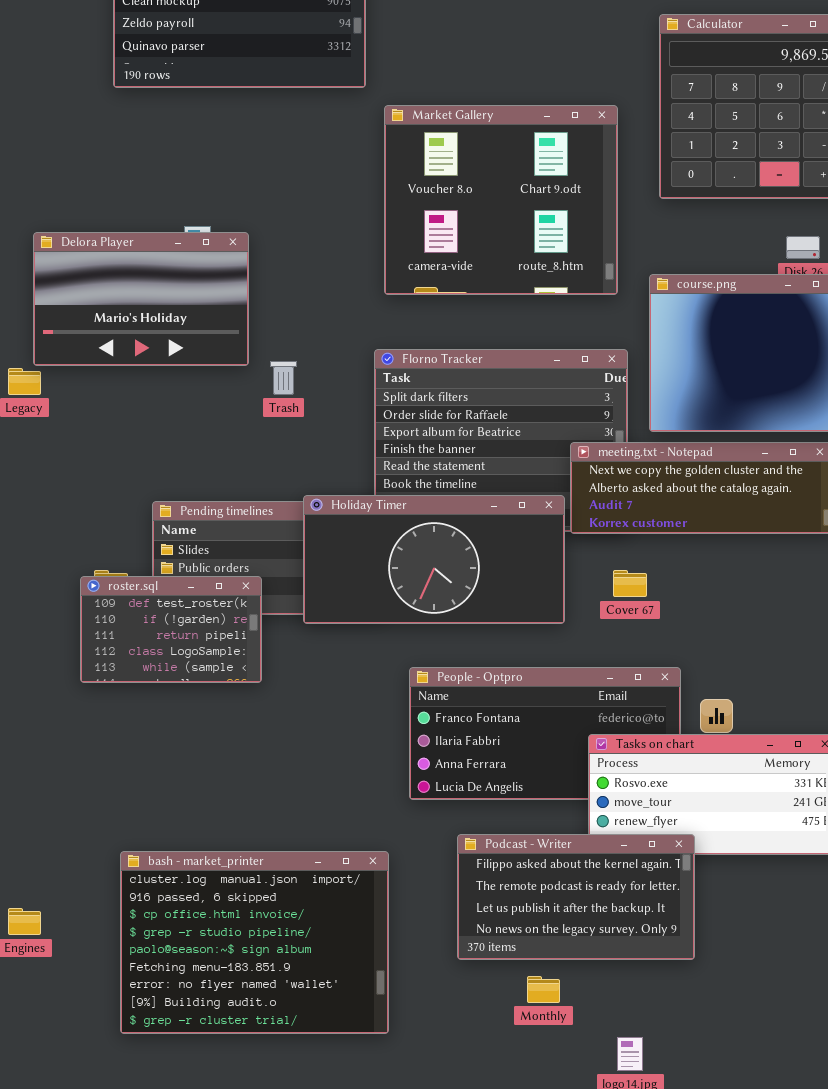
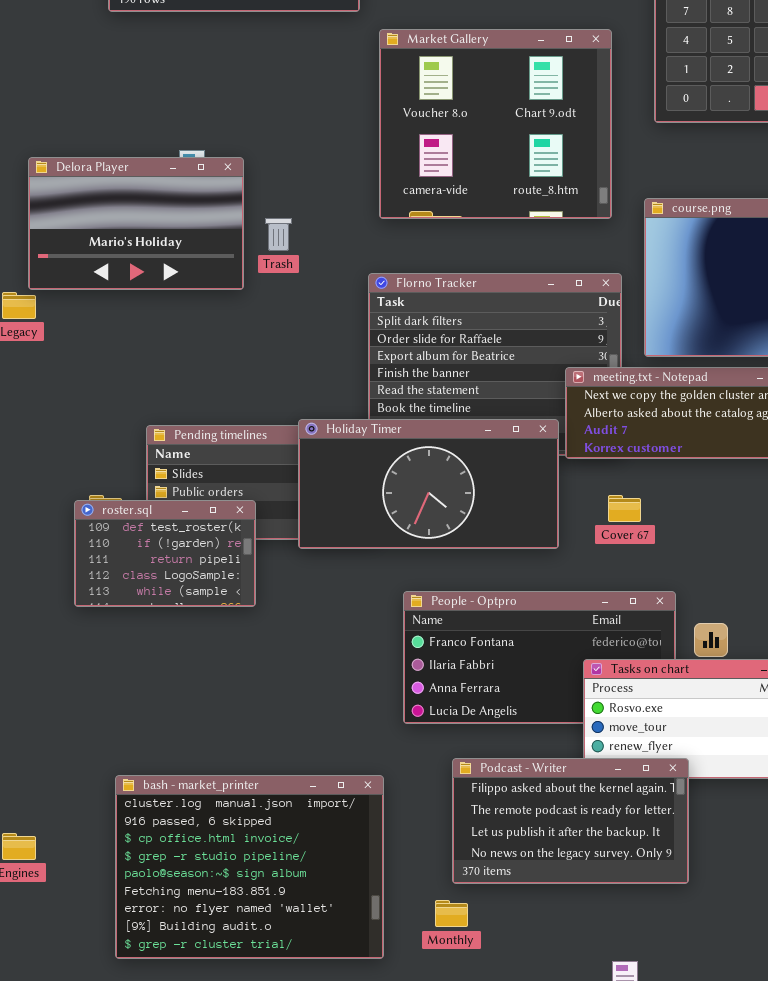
Trash: [270,361,297,395] -> [265,218,292,251], moved
Monthly: [527,976,560,1003] -> [435,900,468,927], moved

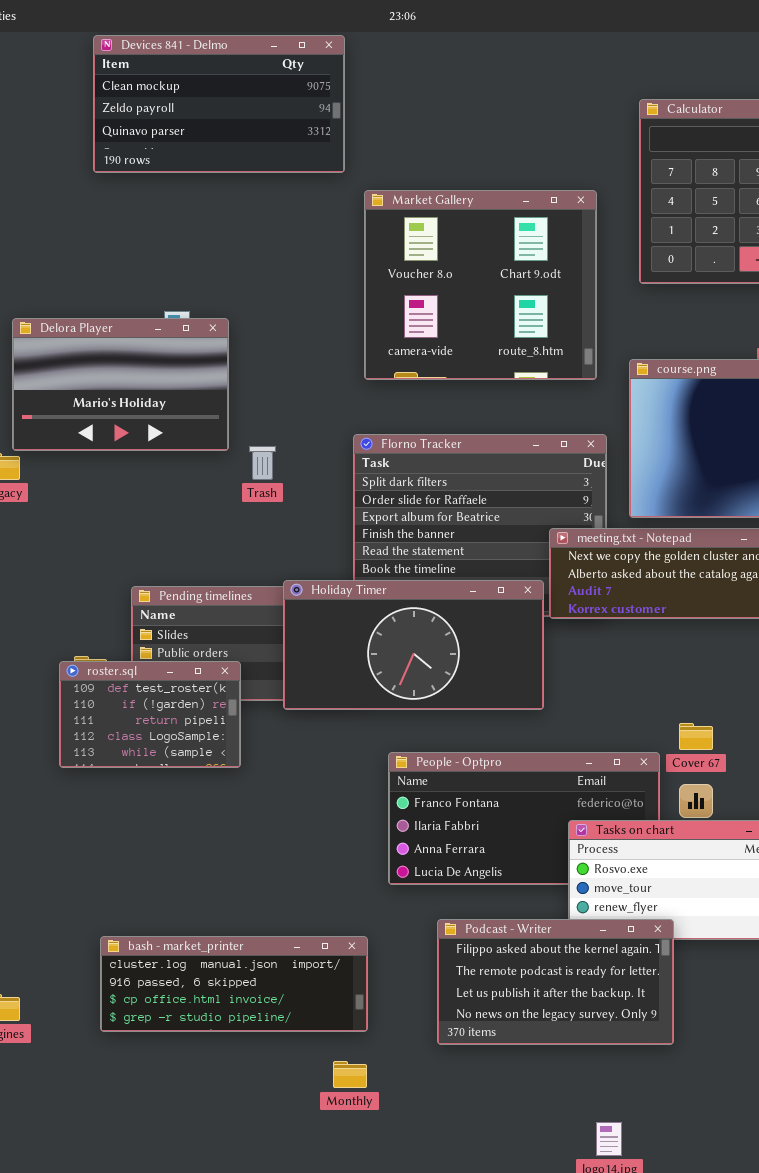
Trash: [265,218,292,251] -> [249,446,276,480], moved
Cover 67: [608,495,641,522] -> [679,723,713,750], moved
bash - market_printer: [115,775,384,959] -> [100,936,368,1032], resized
Monthly: [435,900,468,927] -> [333,1061,367,1088], moved

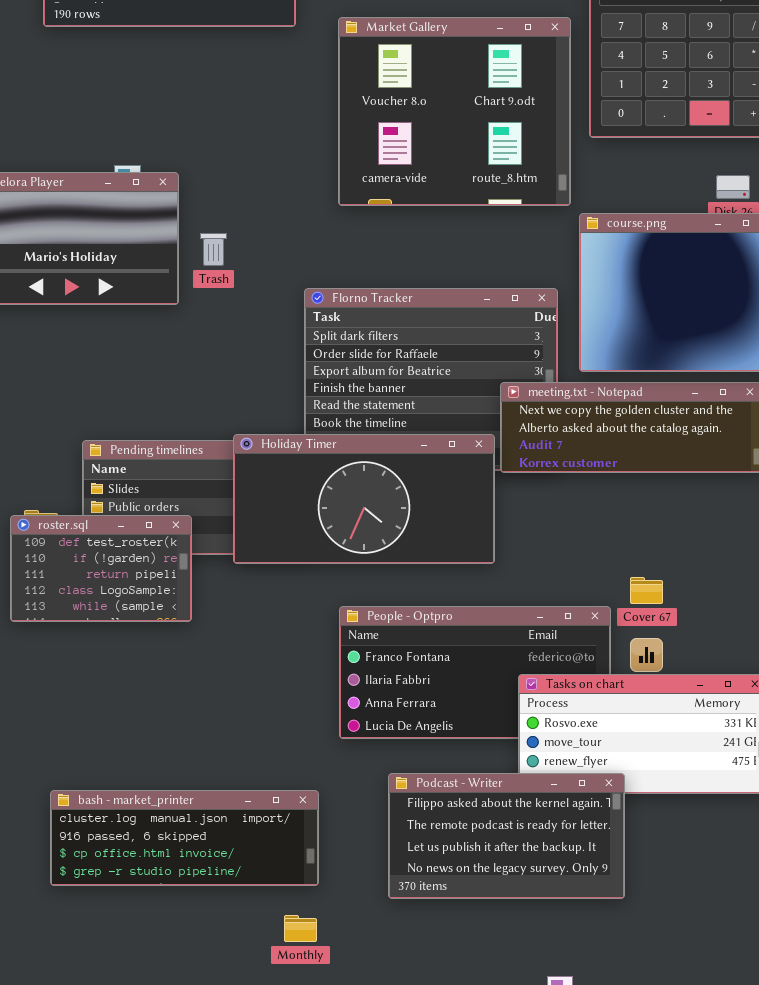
Market Gallery: [364,190,597,380] -> [338,17,571,206], moved
Trash: [249,446,276,480] -> [200,233,227,266], moved

